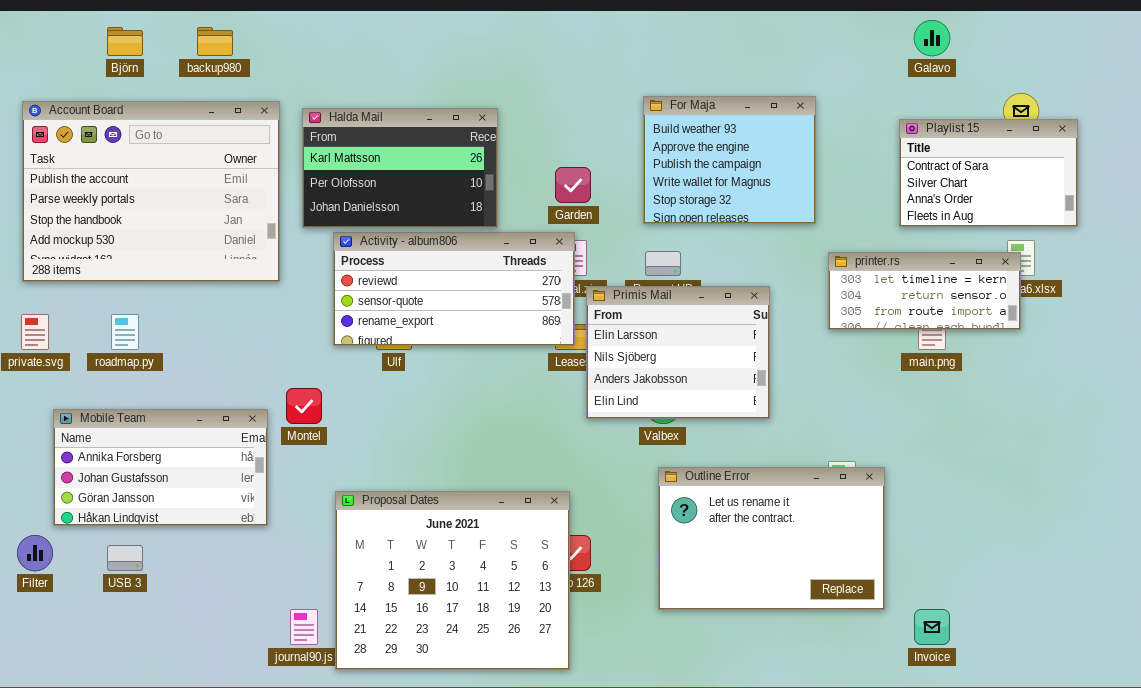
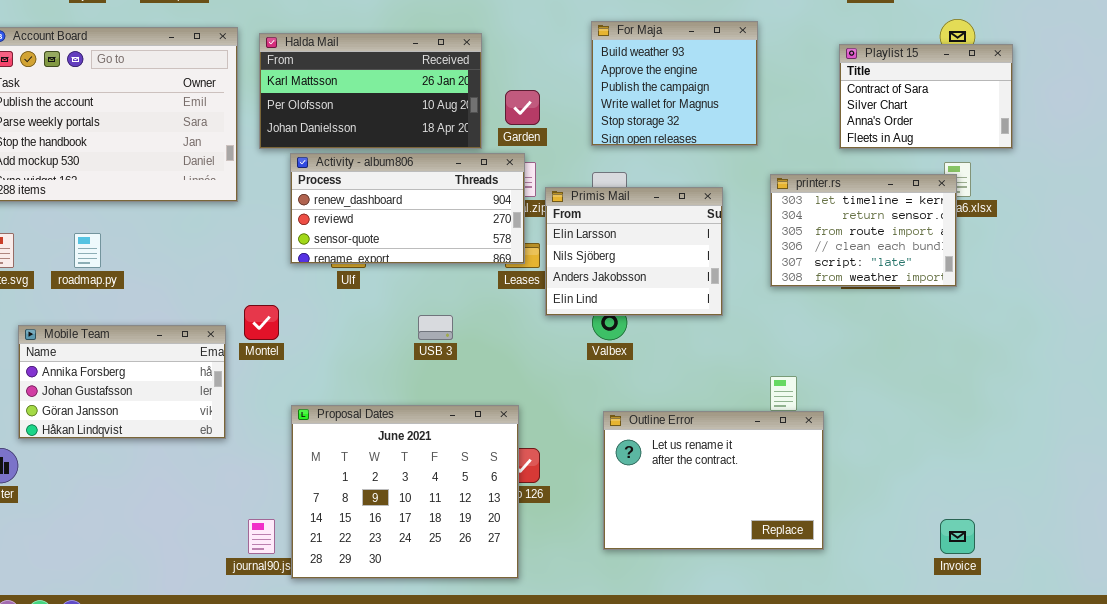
Halda Mail: [302,108,498,228] -> [259,33,482,149], resized
Activity - album806: [333,232,575,346] -> [290,153,525,264], scrolled up 1 row
printer.rs: [828,252,1021,330] -> [770,174,957,287], resized
Primis Mail: [586,286,770,419] -> [545,187,723,316], moved
Outline Error: [658,467,885,610] -> [603,411,824,550], moved
USB 3: [107,545,143,571] -> [418,315,453,340], moved
Invoice: [914,609,950,645] -> [940,519,975,554], moved

